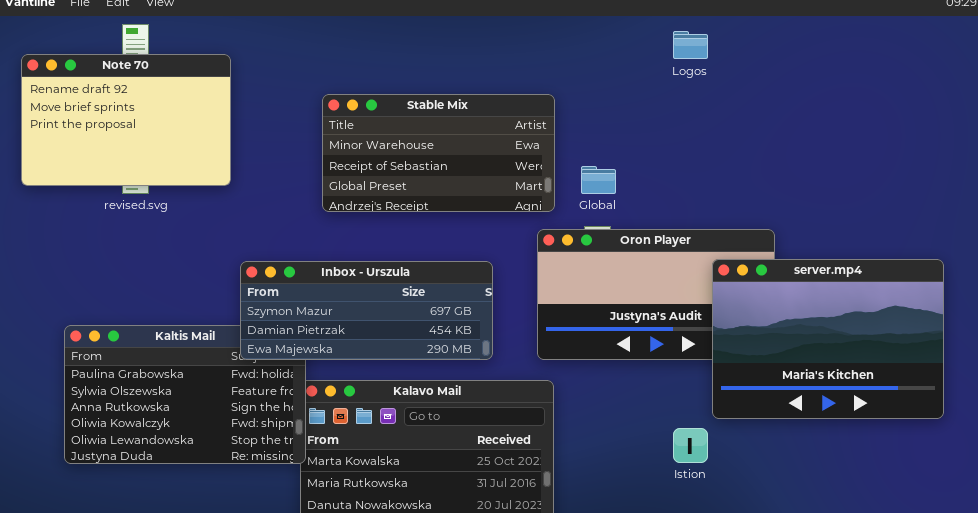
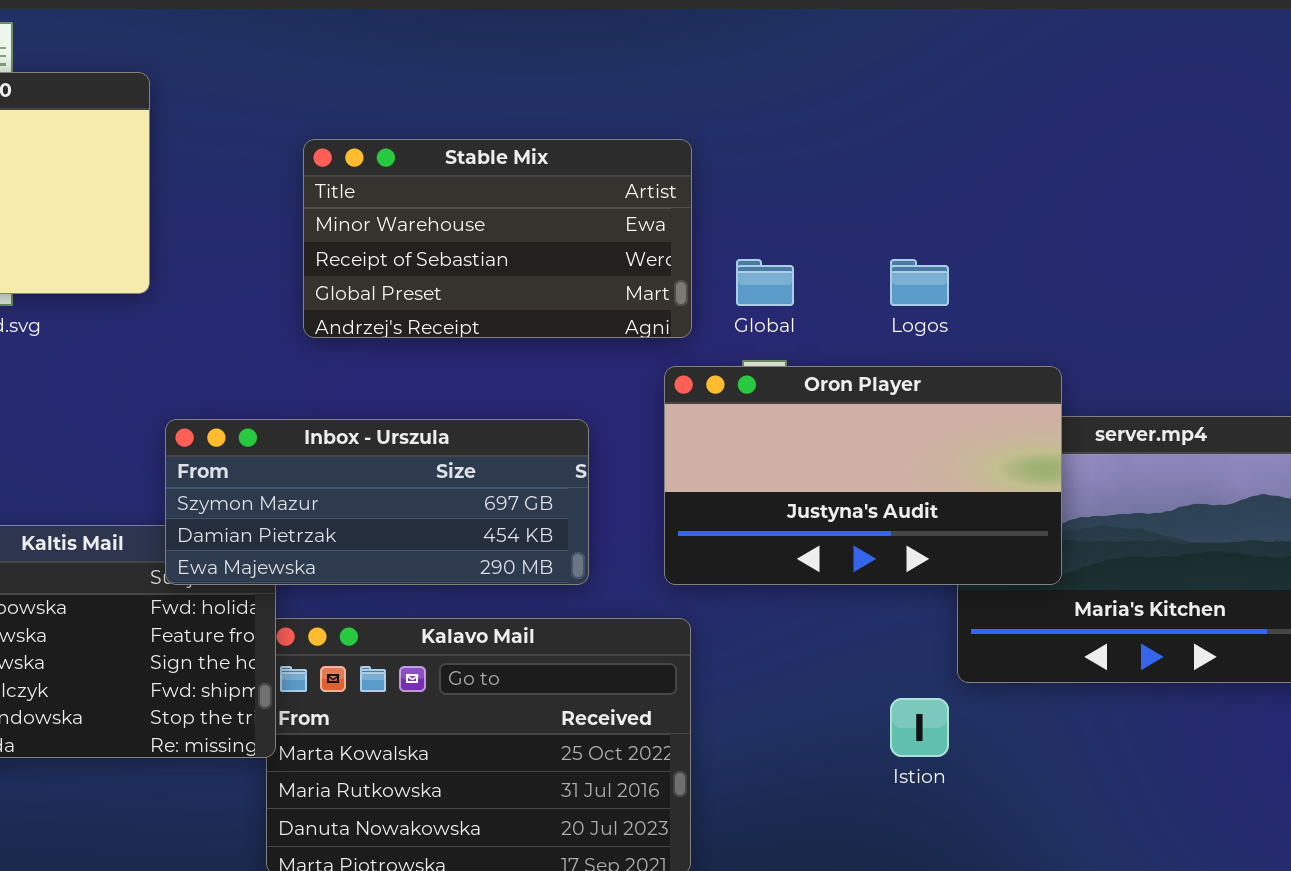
Logos: [673,31,708,59] -> [890,259,949,306], moved
Oron Player: [537,229,775,360] -> [664,366,1062,585], raised

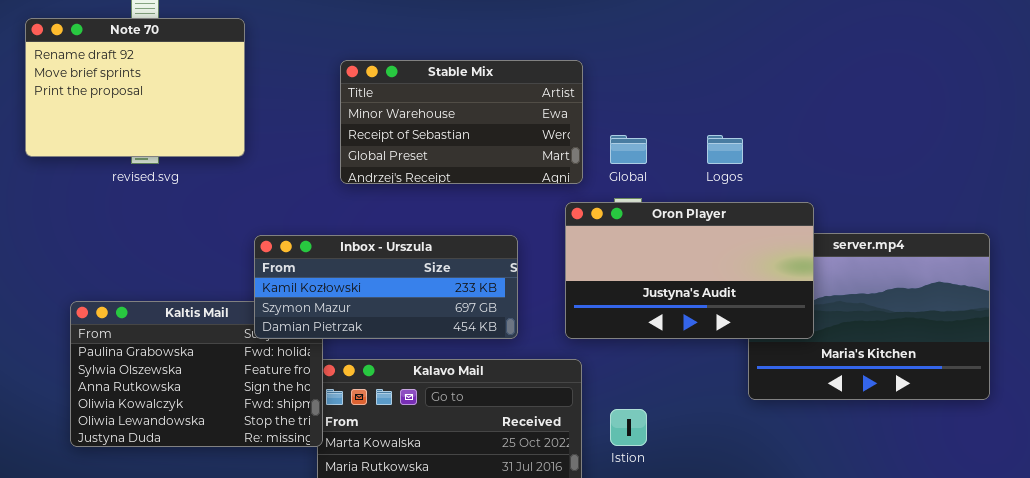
Inbox - Urszula: [165,419,589,585] -> [254,235,518,339], scrolled up 1 row
Istion: [890,698,949,757] -> [610,409,647,446], moved

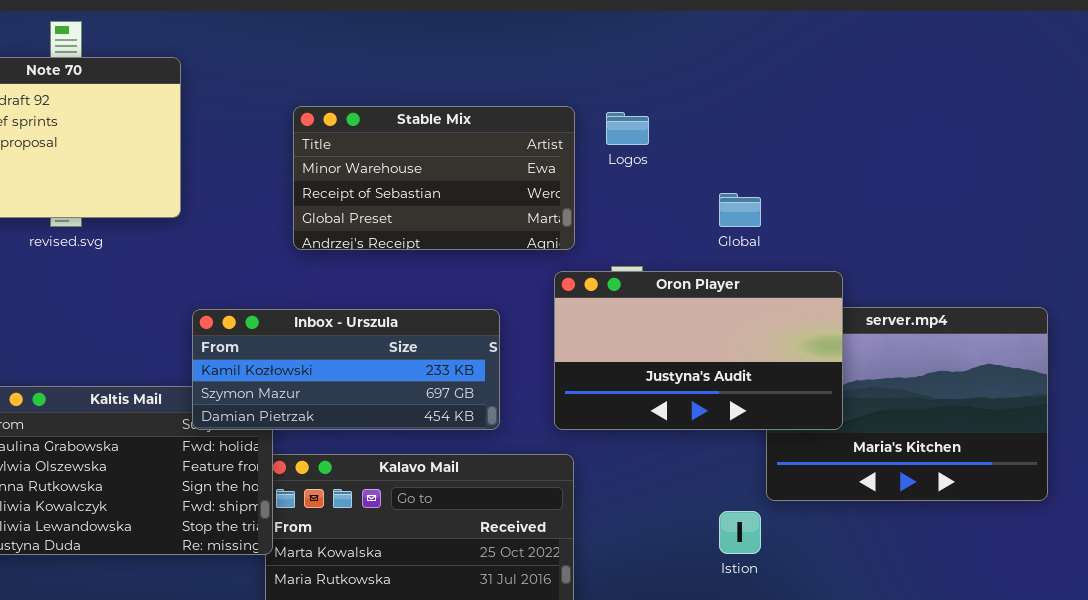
Global: [610,135,647,164] -> [719,193,761,227], moved
Logos: [707,135,743,164] -> [606,112,649,145], moved
Istion: [610,409,647,446] -> [719,511,761,554], moved

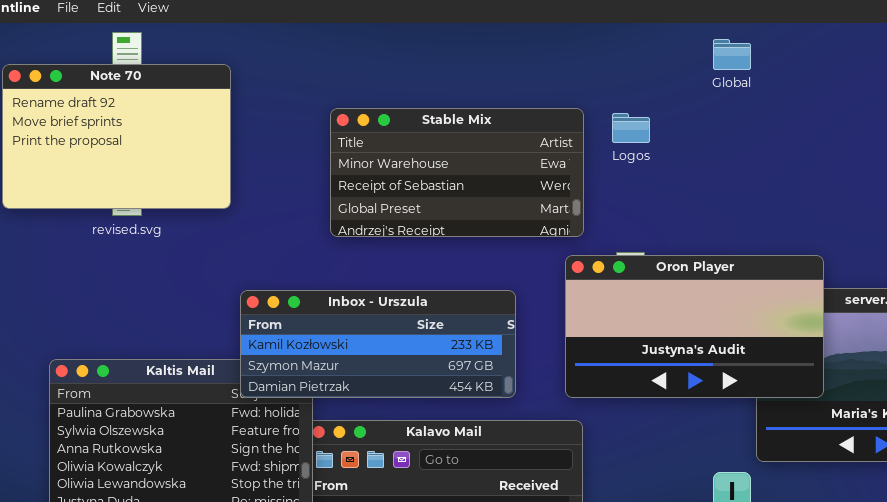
Global: [719,193,761,227] -> [713,39,751,70], moved

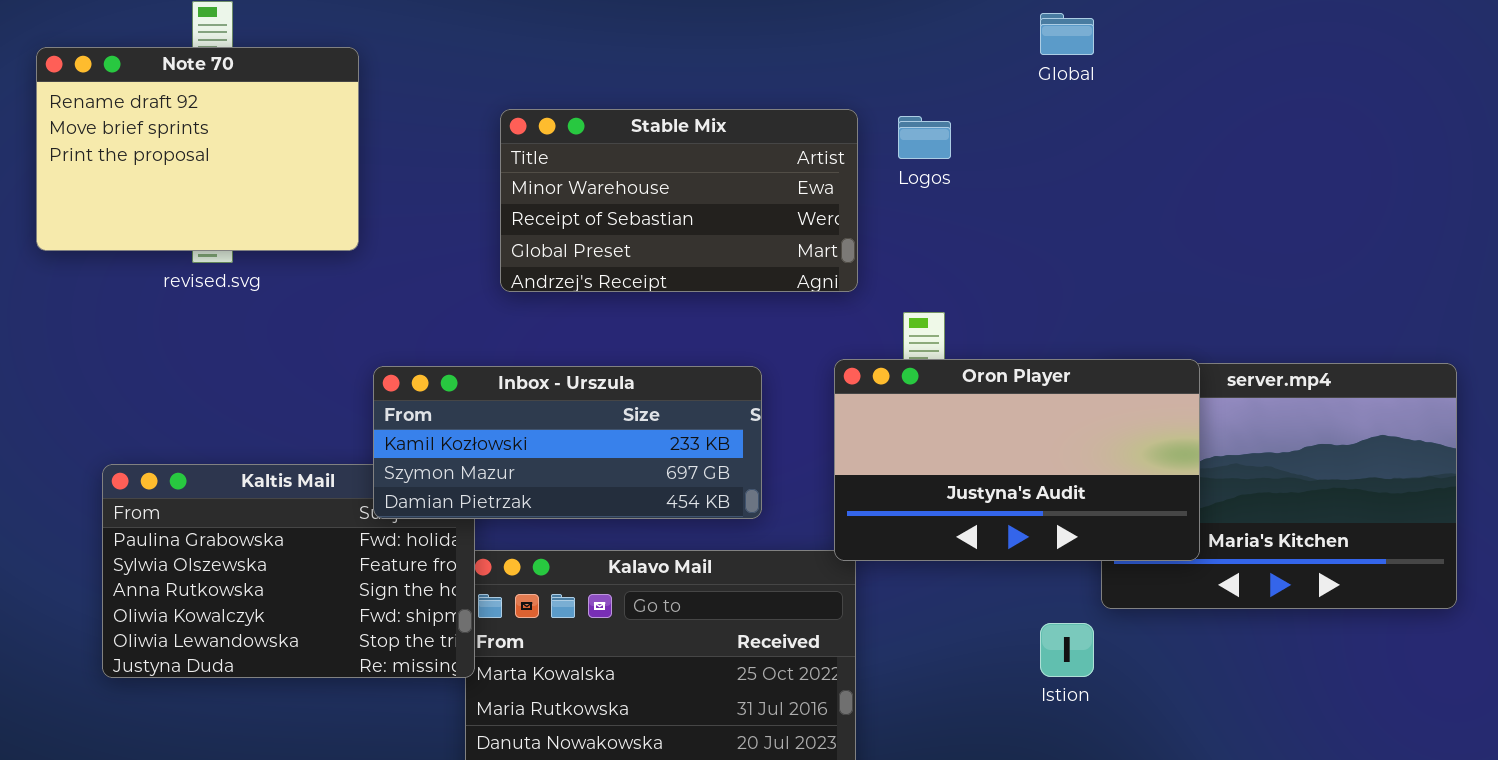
Oron Player: [565,255,824,398] -> [834,359,1200,561], moved

